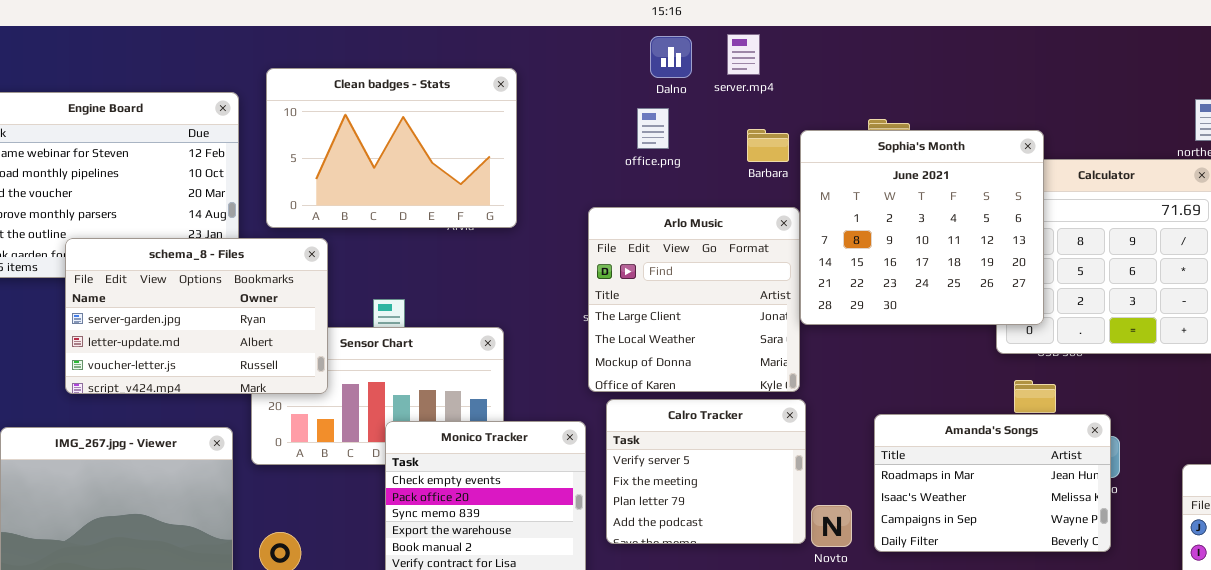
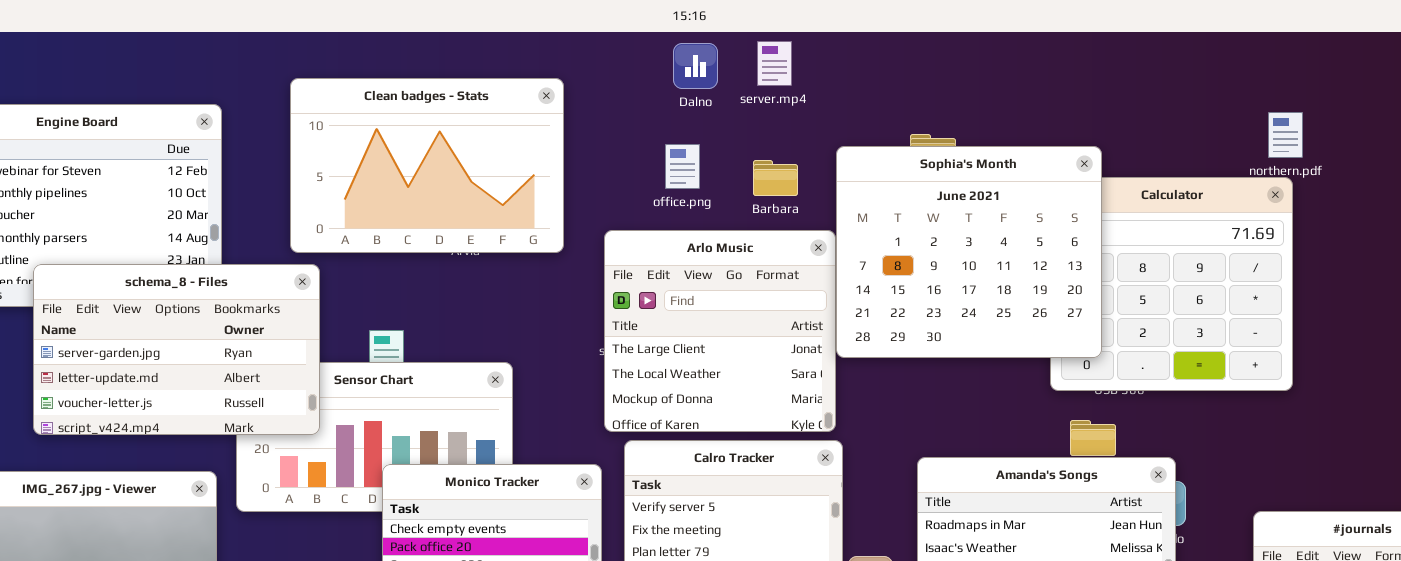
Clean badges - Stats: [266,68,517,228] -> [290,78,564,253], moved
office.png: [637,108,669,149] -> [665,144,700,189], moved
Barbara: [747,129,789,162] -> [753,160,798,196], moved

